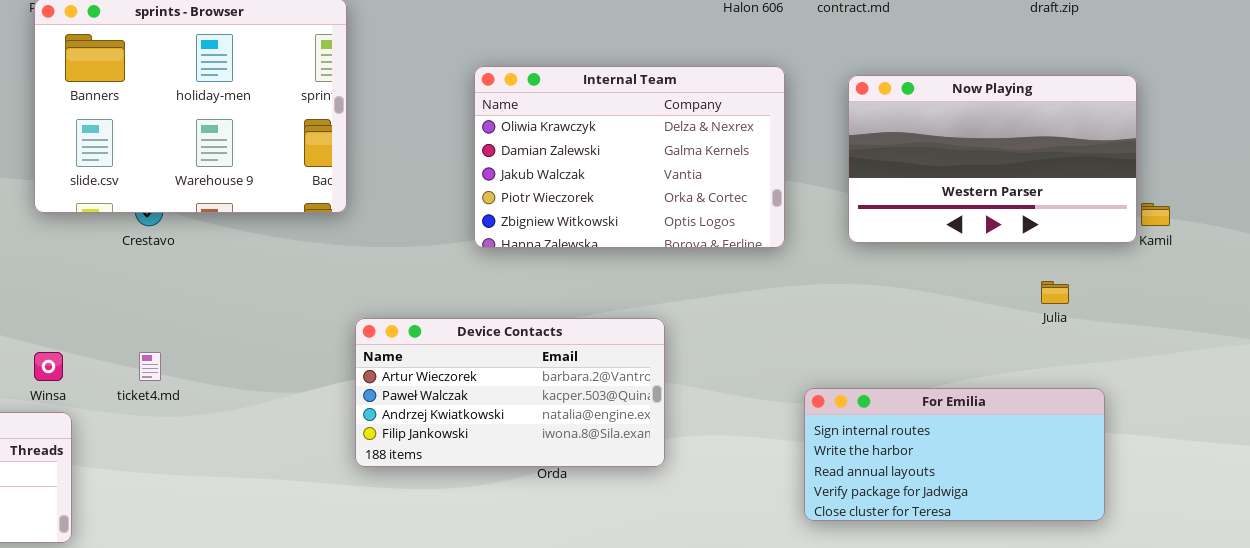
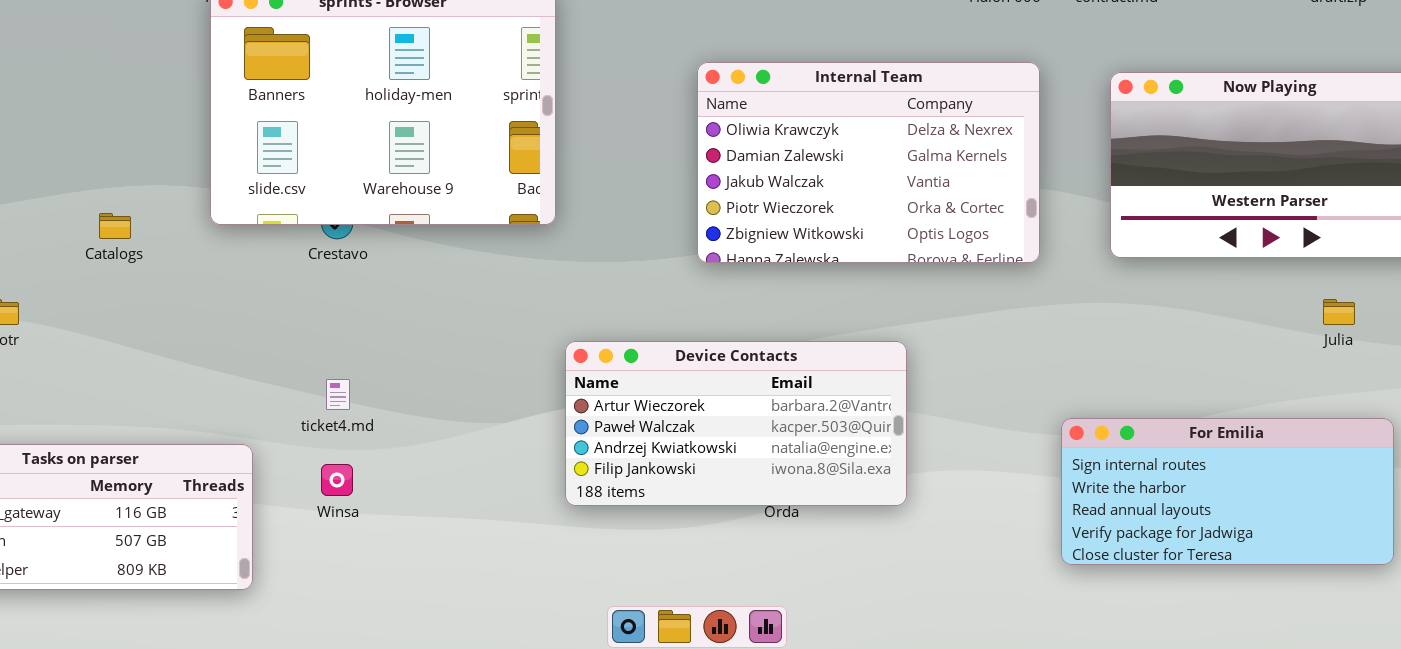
Winsa: [34,352,63,381] -> [321,464,353,496], moved

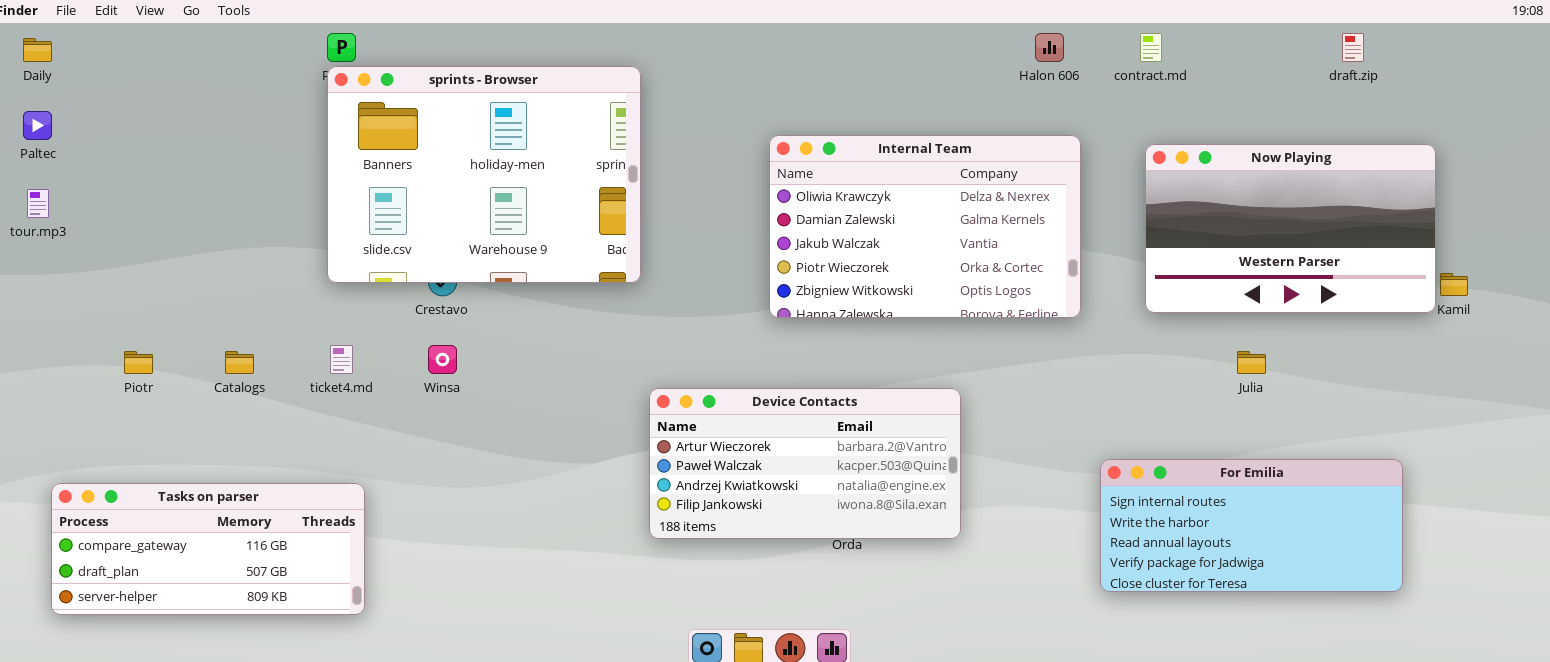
Catalogs: [99,213,131,239] -> [225,351,254,374], moved
Julia: [1323,299,1355,325] -> [1237,351,1266,374], moved
ticket4.md: [326,379,350,410] -> [330,345,353,374], moved
Winsa: [321,464,353,496] -> [428,345,457,374], moved

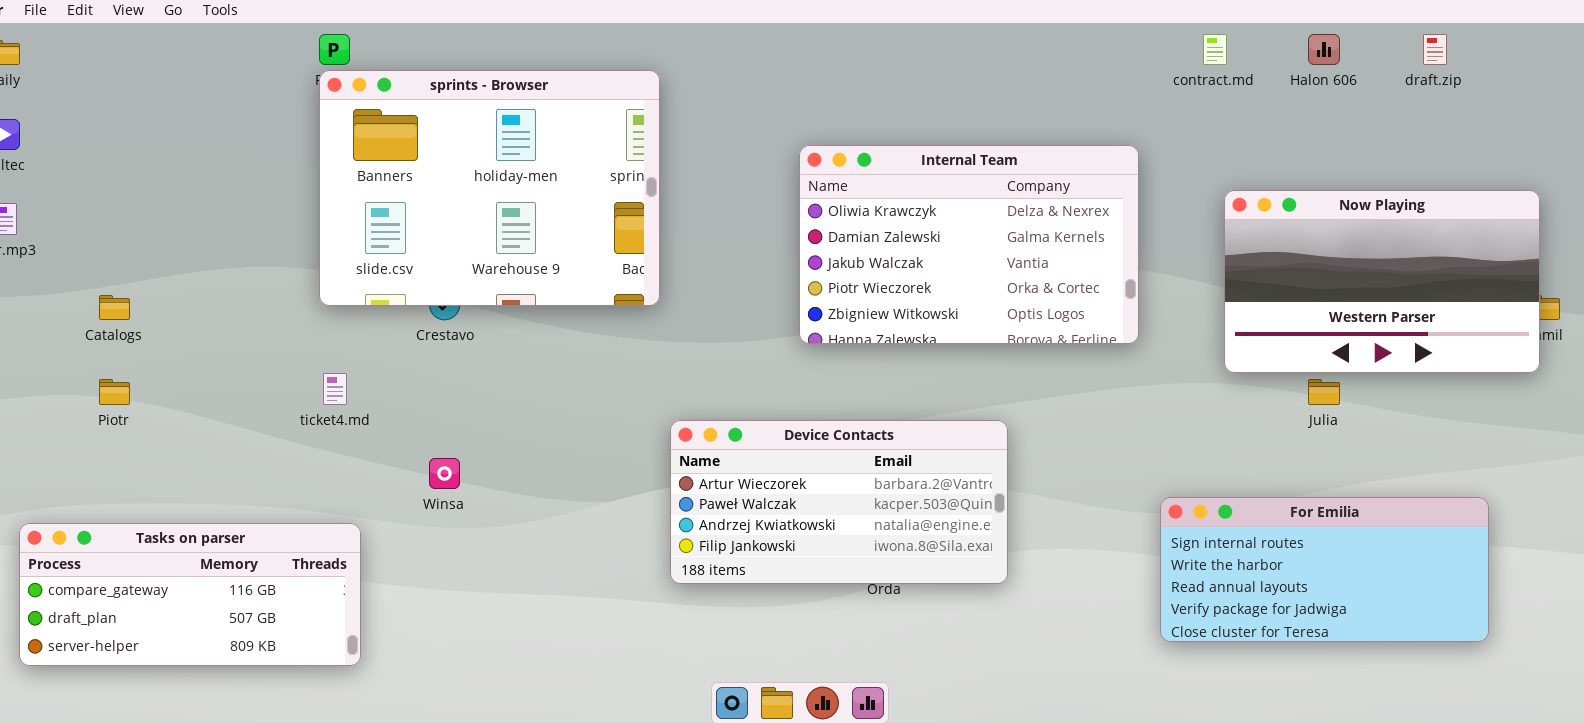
Halon 606: [1035,33,1064,62] -> [1308,34,1340,65], moved
Now Playing: [1145,144,1436,313] -> [1224,190,1540,373], moved
Winsa: [428,345,457,374] -> [429,458,460,489], moved
Catalogs: [225,351,254,374] -> [99,295,130,320], moved

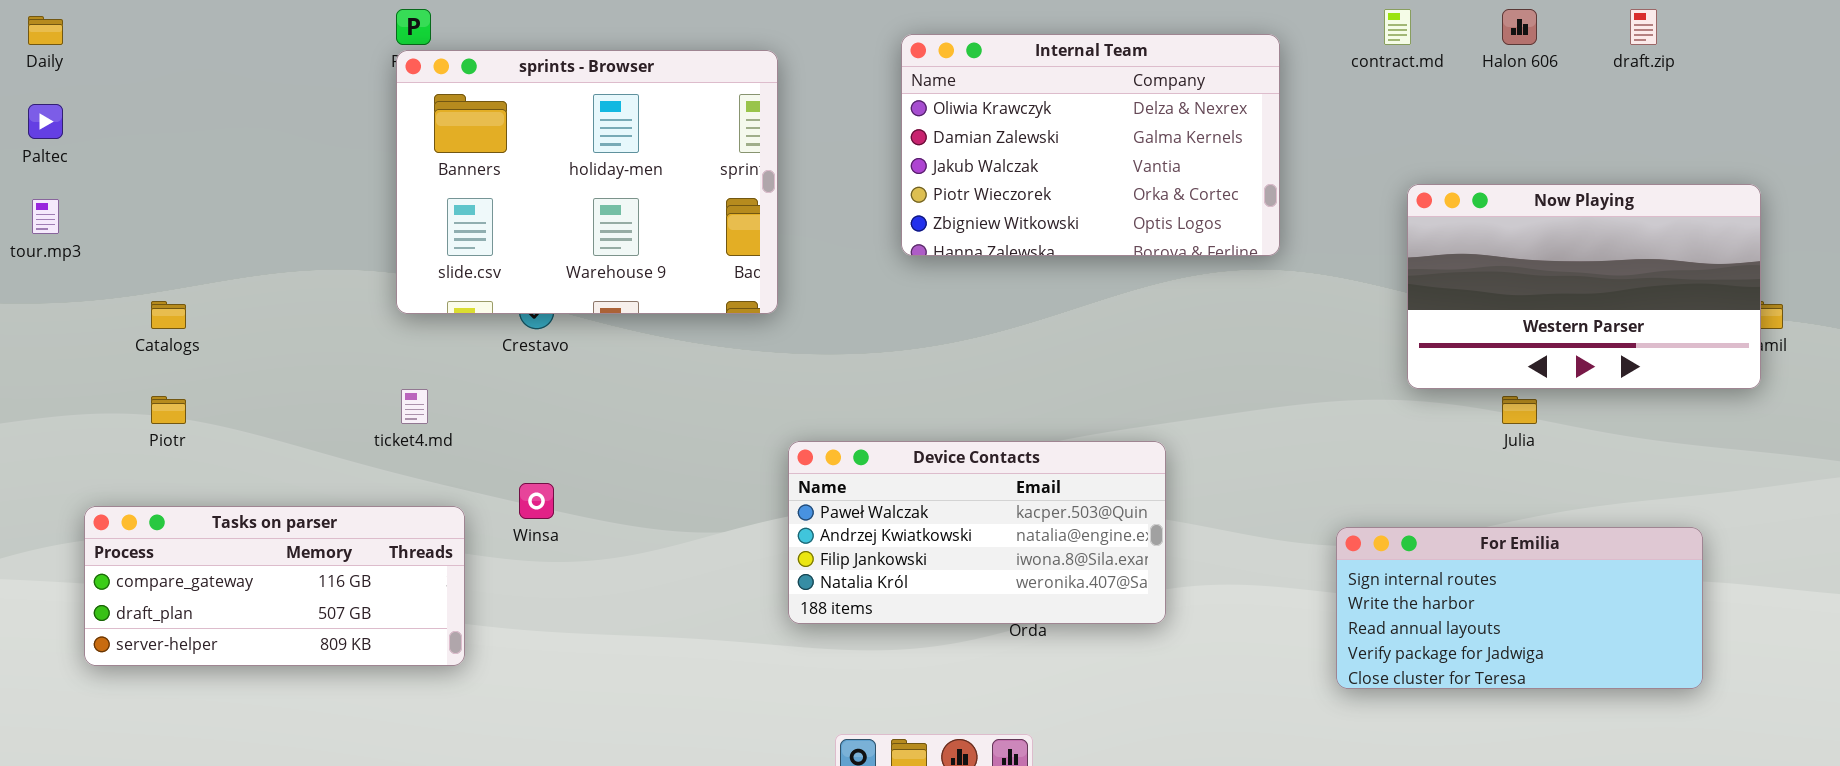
Internal Team: [799,145,1139,344] -> [901,34,1280,256], moved
Device Contacts: [670,420,1008,584] -> [788,441,1166,624], scrolled down 1 row
Tasks on parser: [19,523,361,666] -> [84,506,465,666], moved

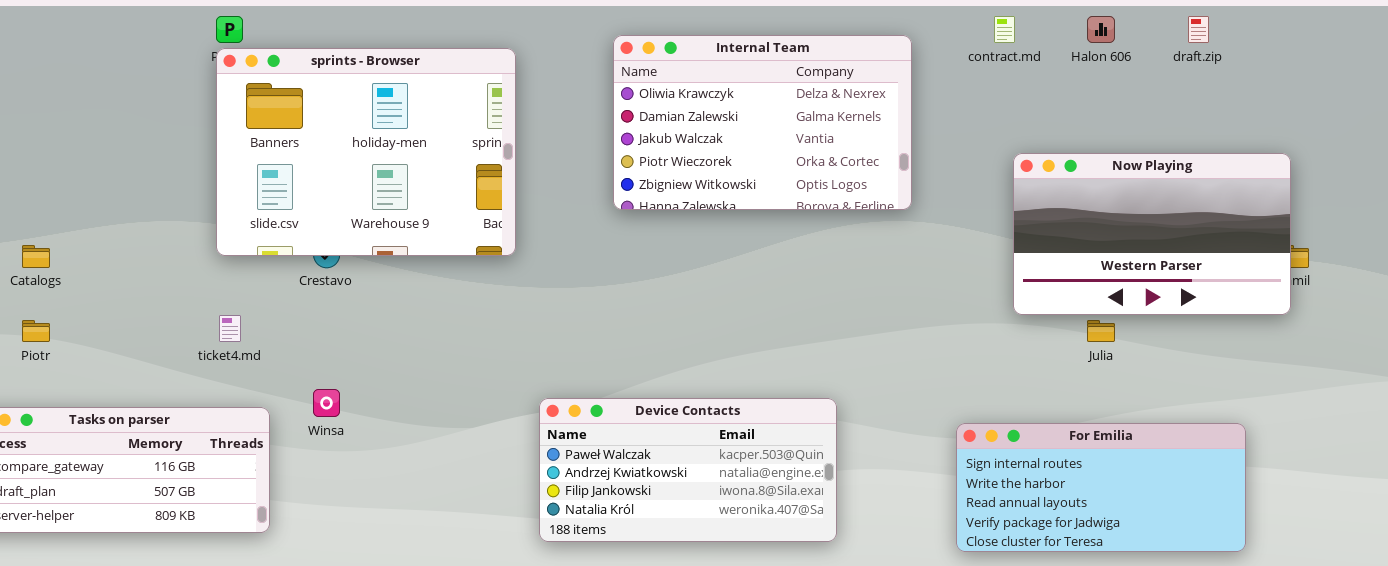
Device Contacts: [788,441,1166,624] -> [539,398,837,542], moved

